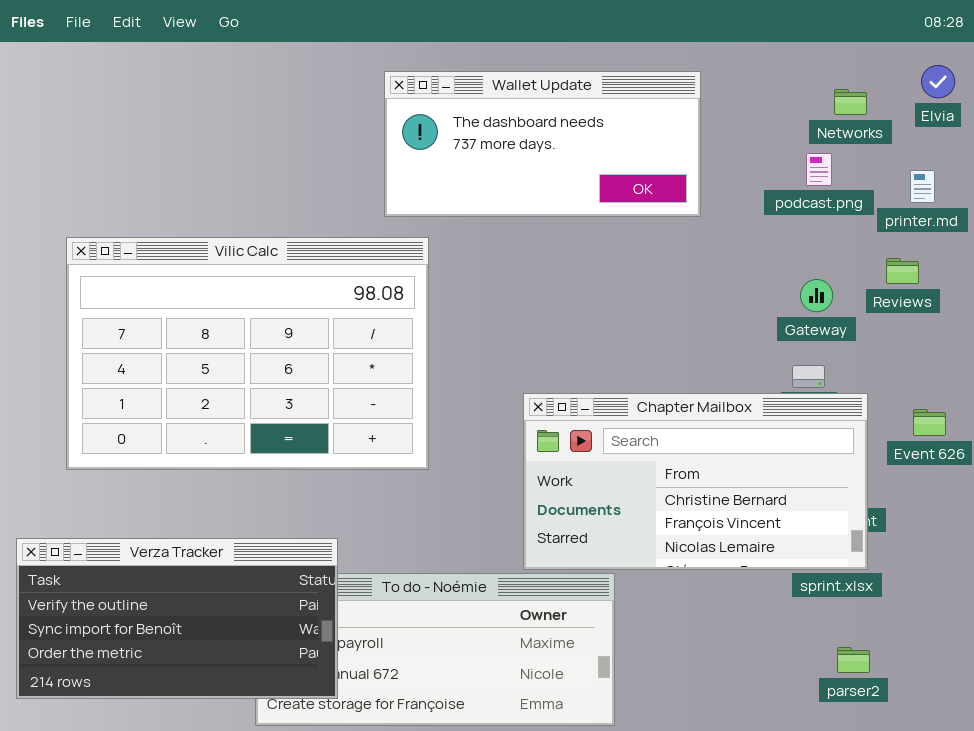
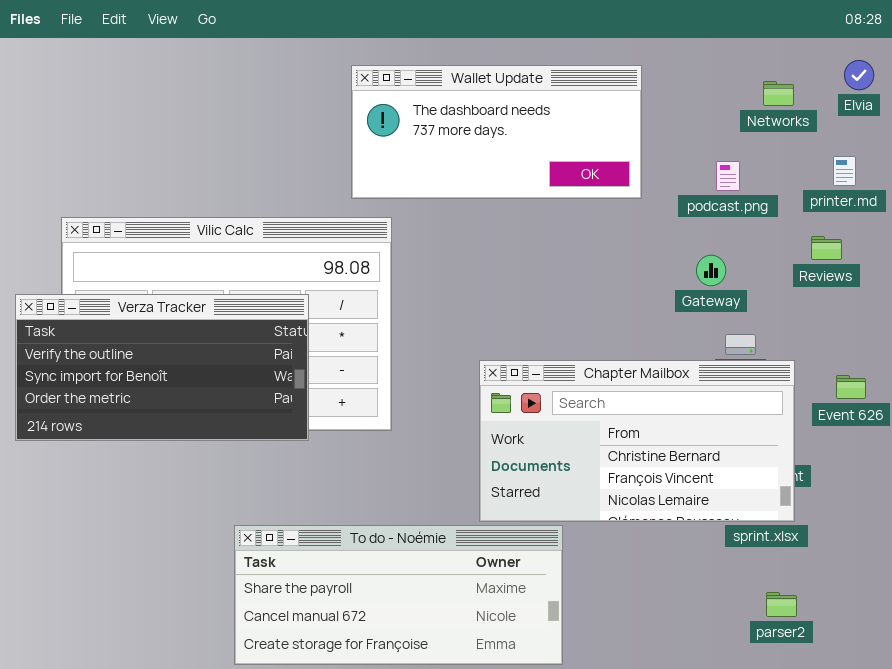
podcast.png: [806,153,832,186] -> [716,161,740,191], moved
Gateway: [800,279,833,312] -> [696,255,726,286], moved
Verza Tracker: [16,538,338,699] -> [15,294,309,441], moved

